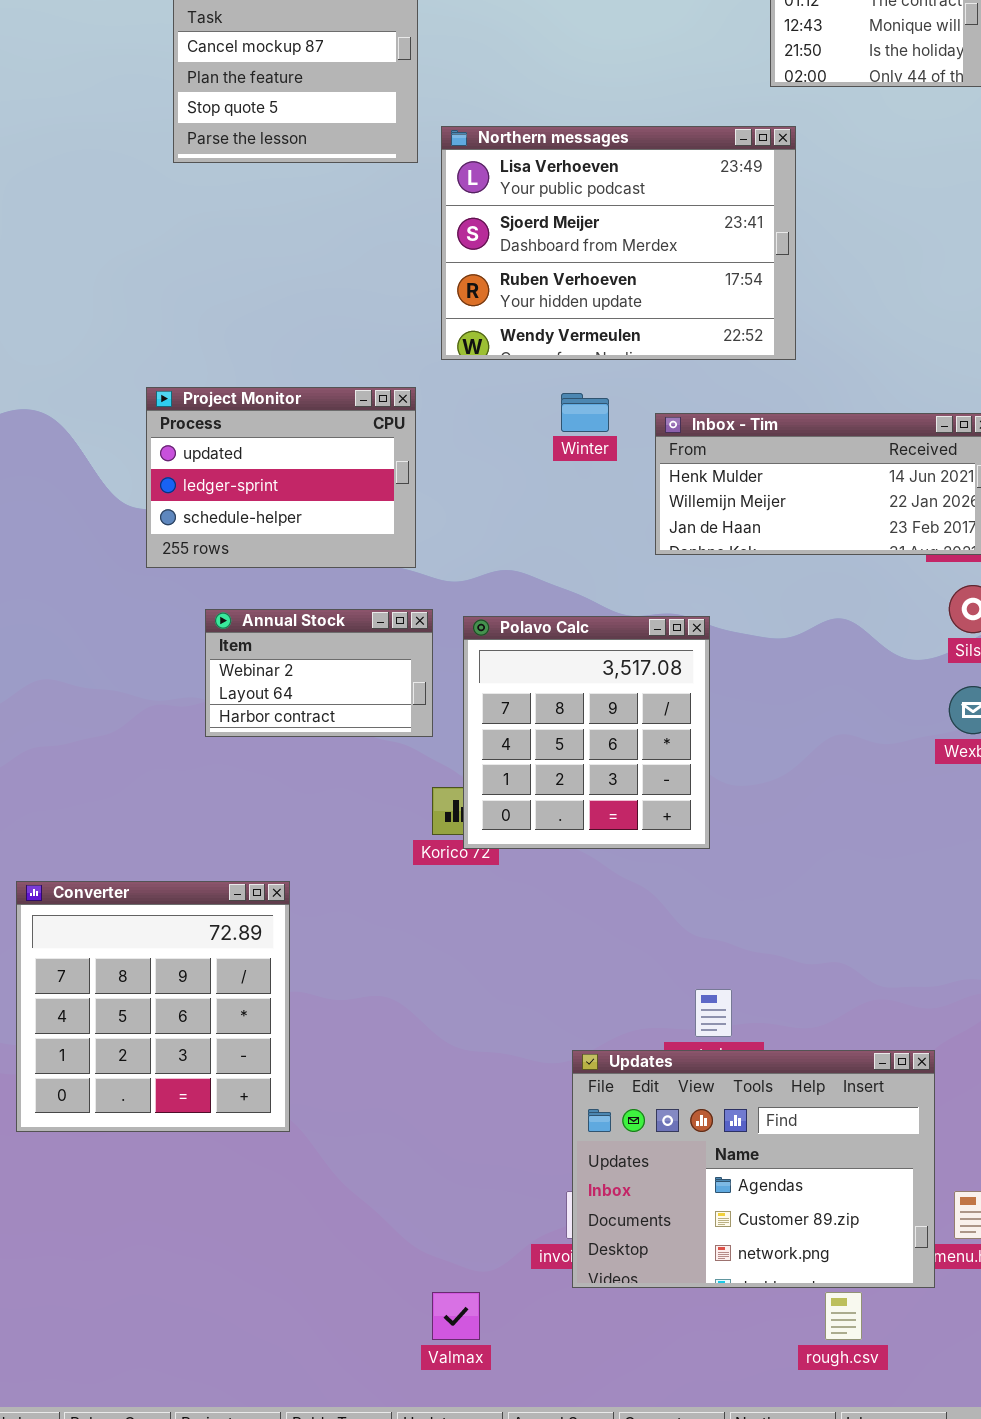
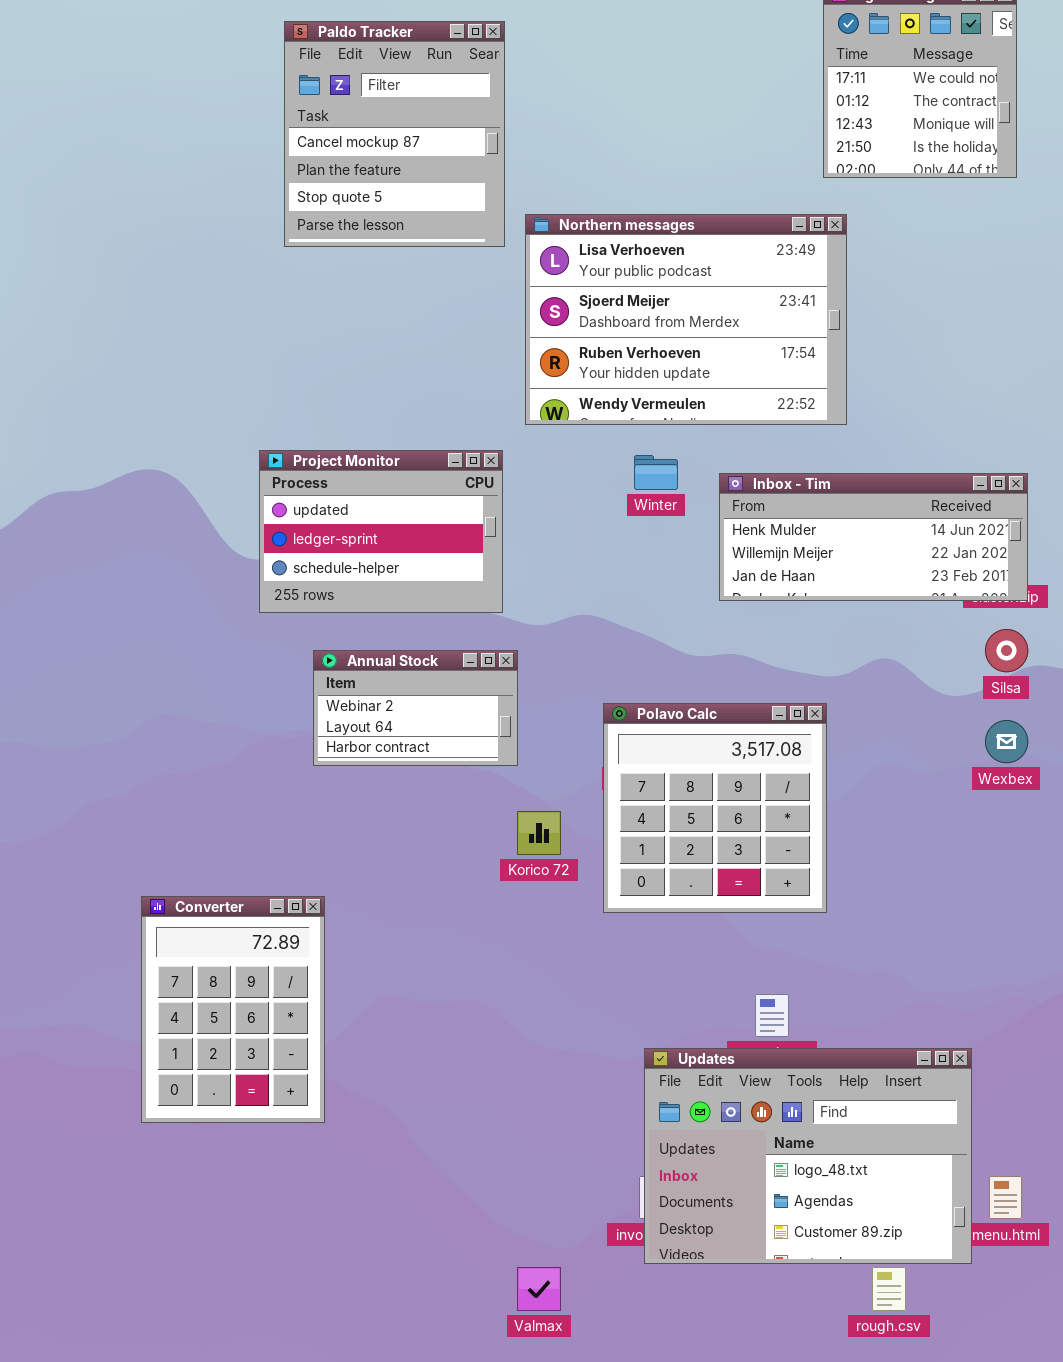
Polavo Calc: [463,616,710,849] -> [603,703,827,913], moved
Converter: [16,881,290,1132] -> [141,896,325,1123], resized
Updates: [572,1050,935,1288] -> [644,1048,972,1264], scrolled up 1 row

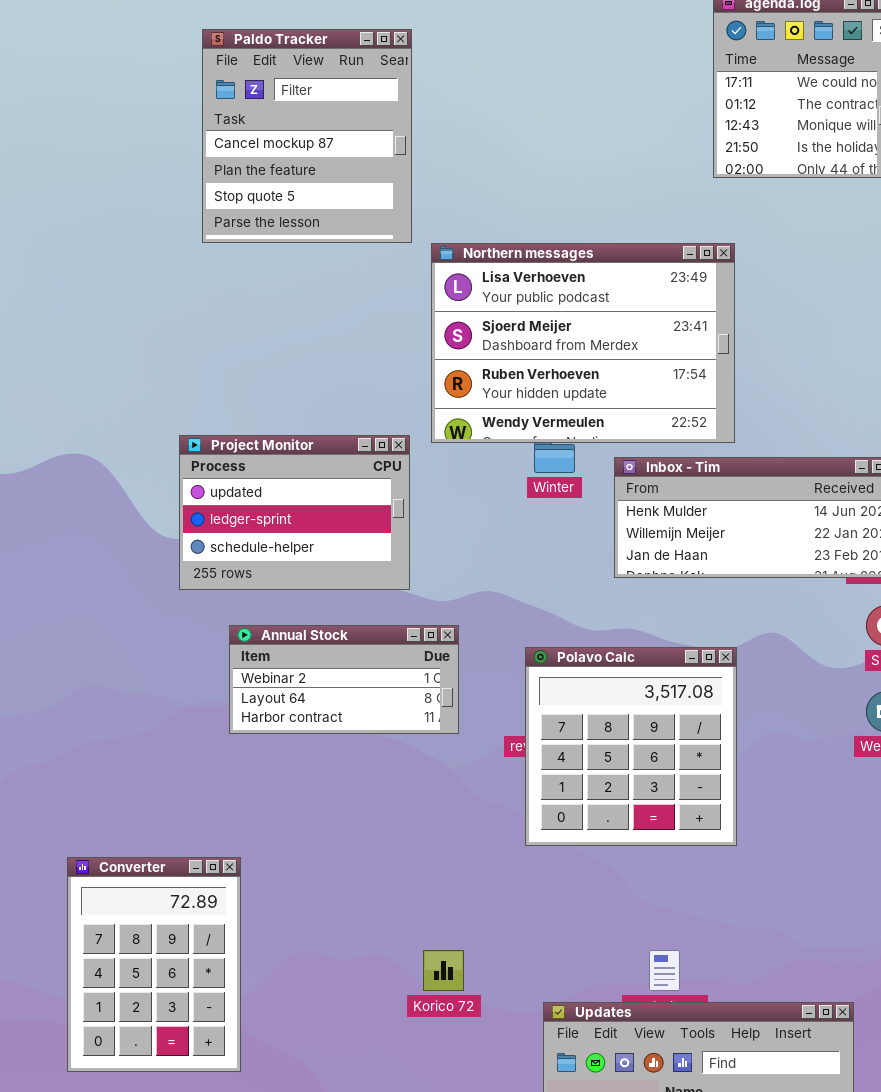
Northern messages: [525,214,847,425] -> [431,243,735,443], moved
Annual Stock: [313,650,518,766] -> [229,625,459,734], resized
Polavo Calc: [603,703,827,913] -> [525,647,737,846], moved
Korico 72: [517,811,561,855] -> [423,950,464,991], moved

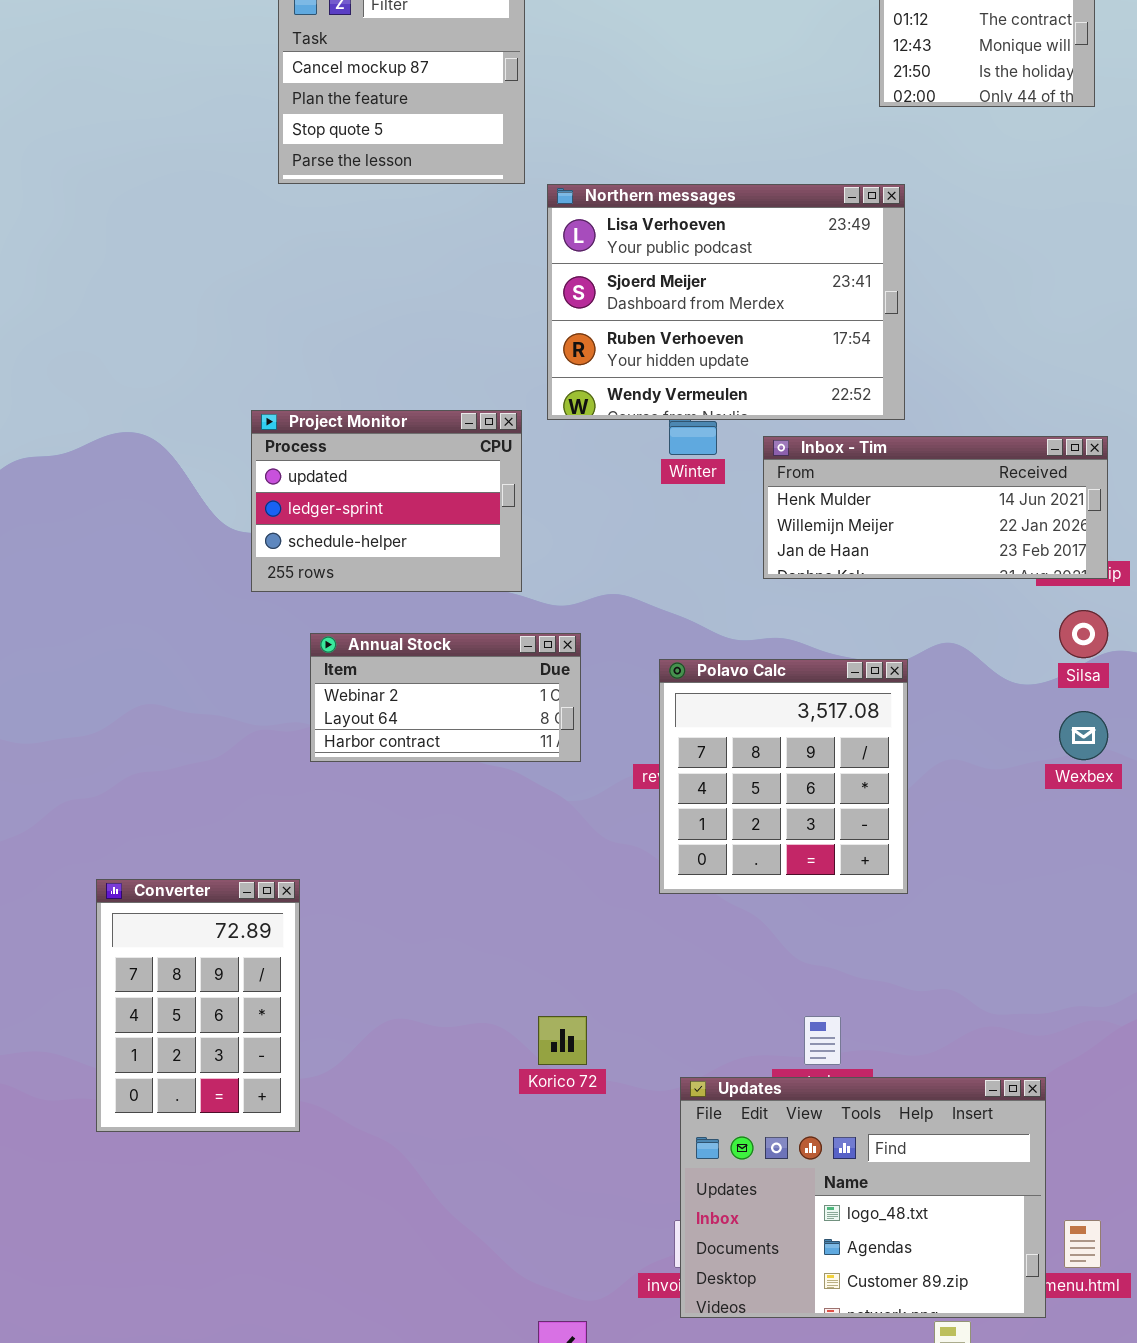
Converter: [67,857,241,1072] -> [96,879,300,1132], moved

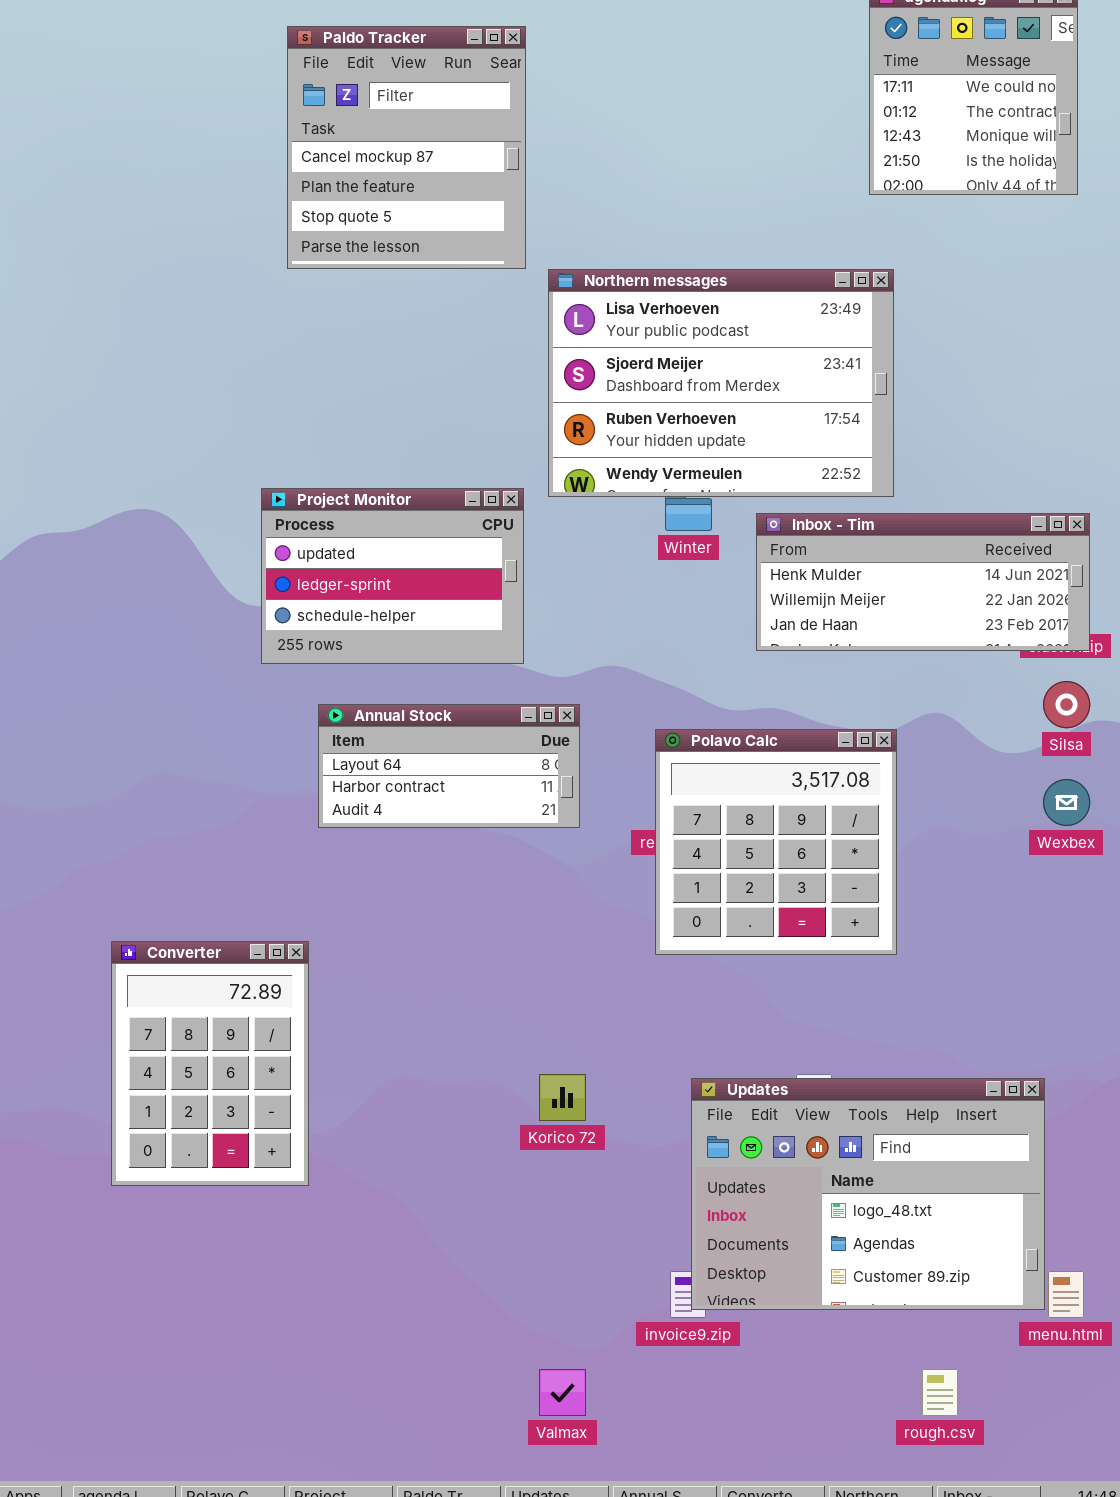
Annual Stock: [310,633,581,762] -> [318,704,580,828], scrolled down 1 row
Updates: [680,1077,1046,1318] -> [691,1078,1045,1310], moved

